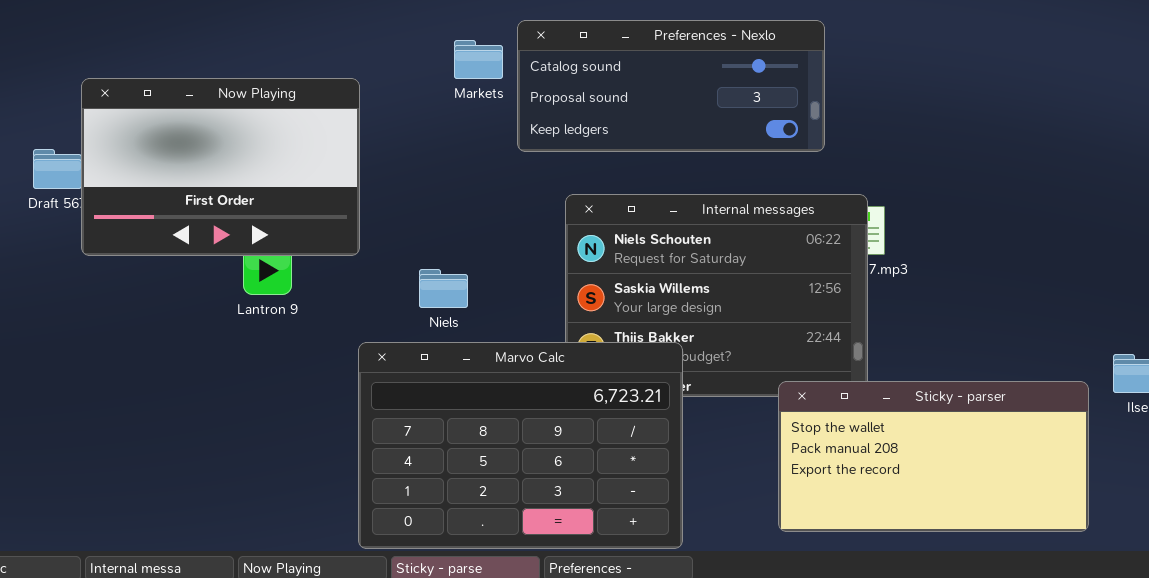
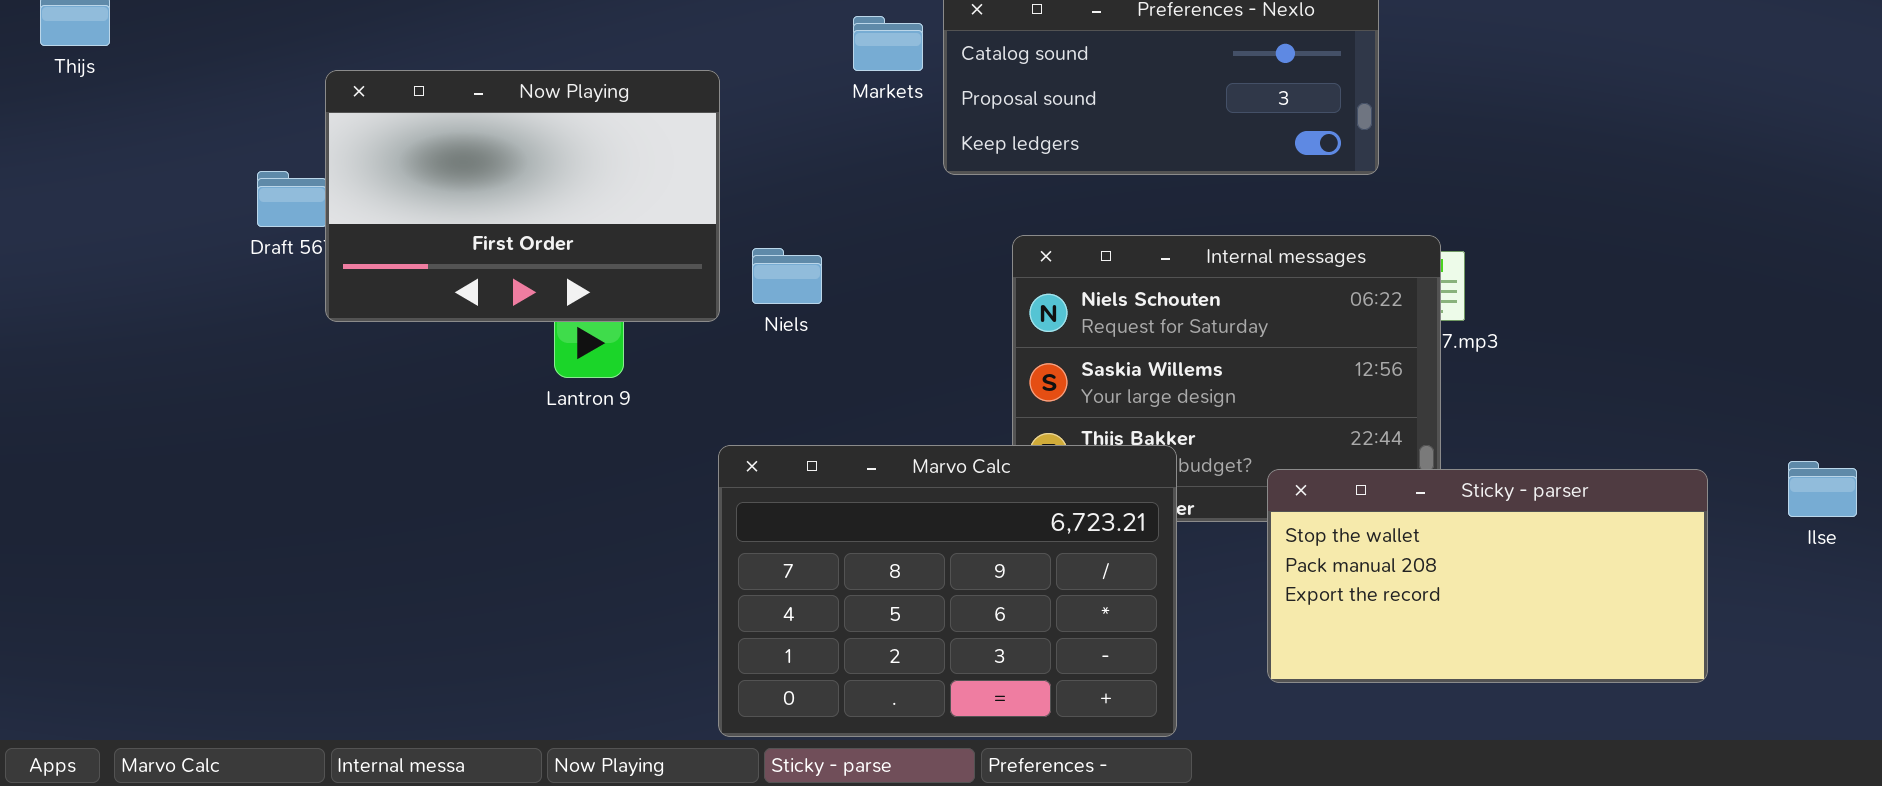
Niels: [419,269,468,308] -> [752,248,822,304], moved
Sticky - parser: [778,381,1089,532] -> [1267,469,1708,683], moved

